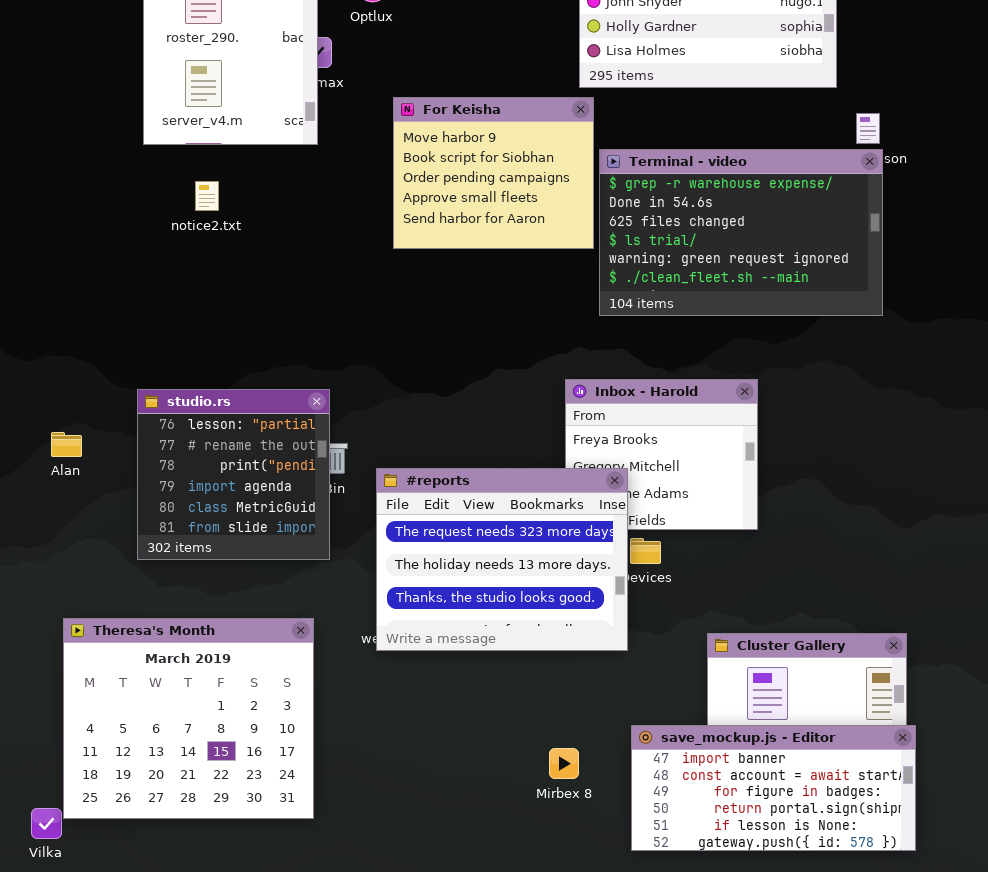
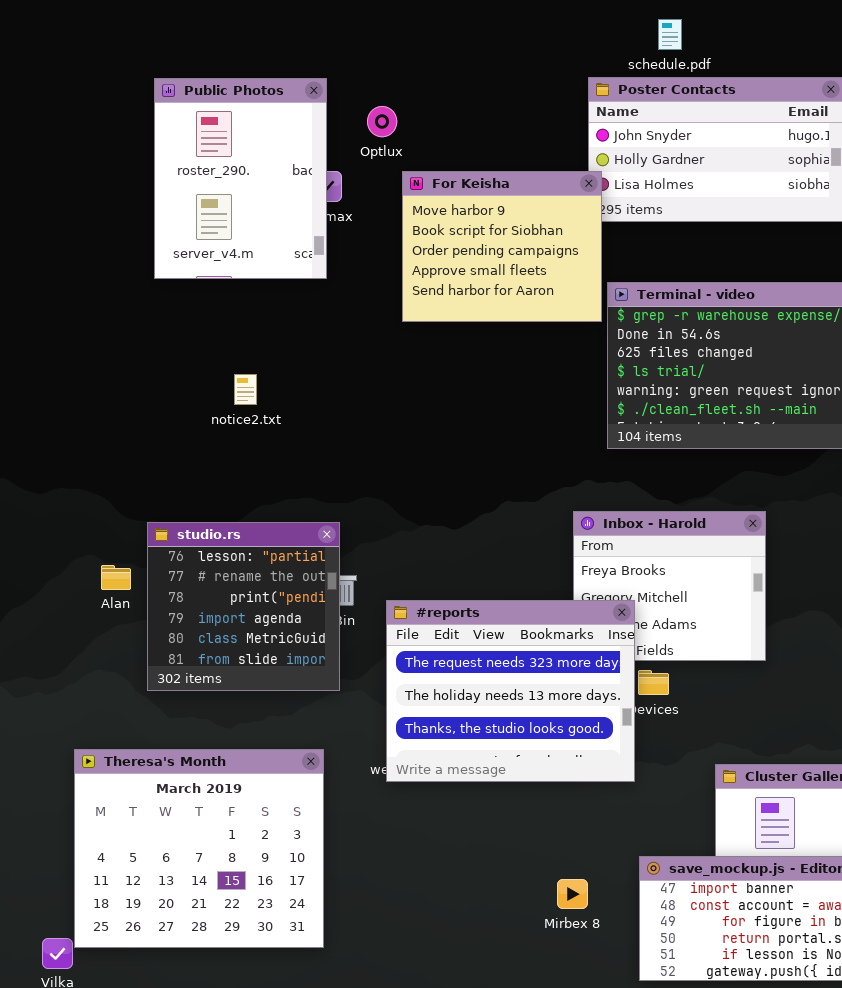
For Keisha: [393,97,594,249] -> [402,171,602,322], moved
notice2.txt: [195,181,219,211] -> [234,374,257,405], moved
Alan: [51,432,82,457] -> [101,565,131,590], moved

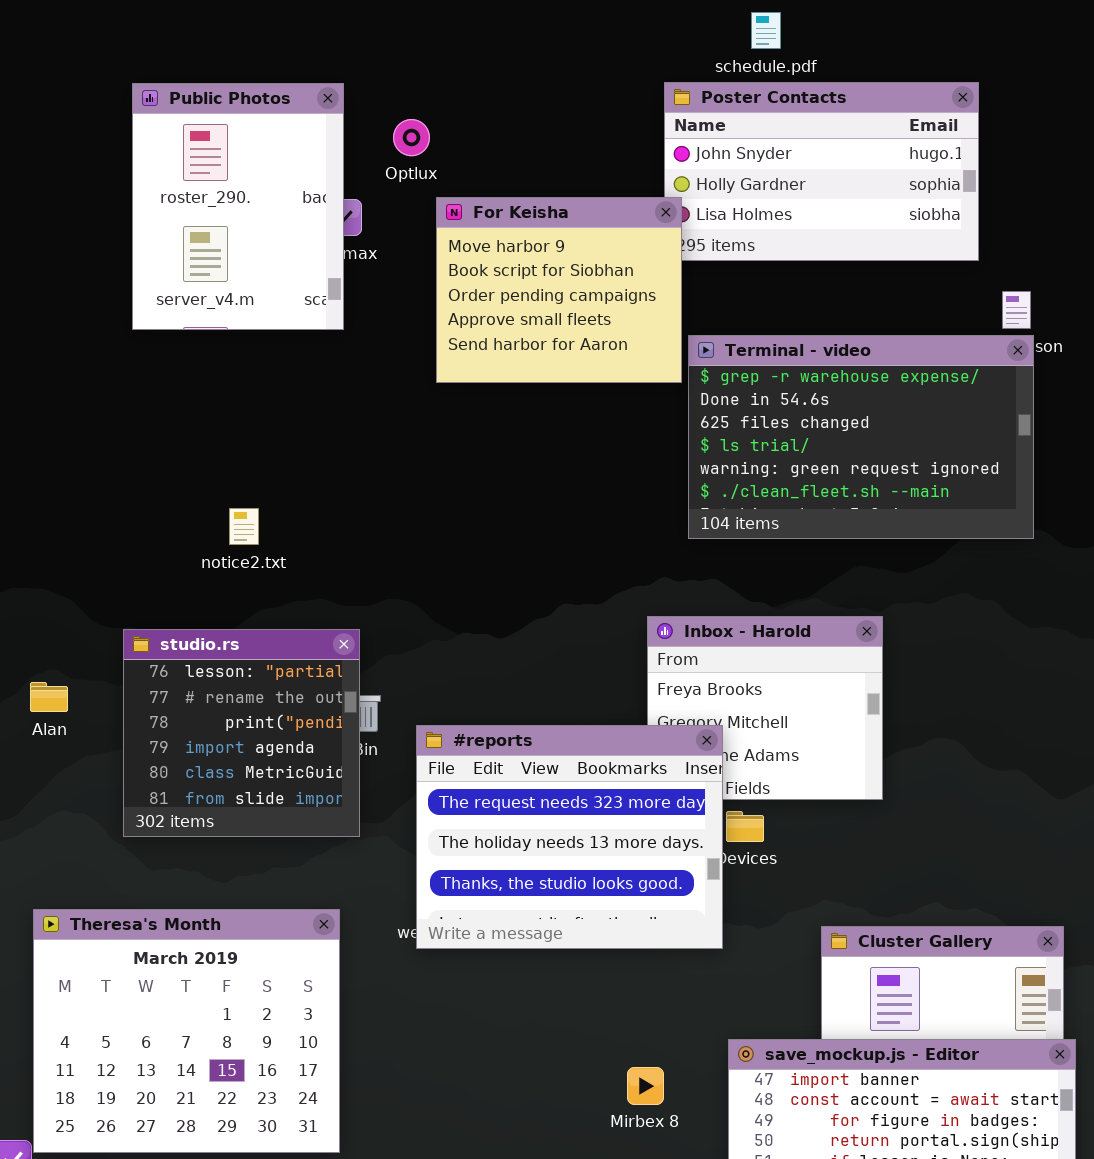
notice2.txt: [234,374,257,405] -> [229,508,259,545], moved
Alan: [101,565,131,590] -> [30,682,68,712], moved

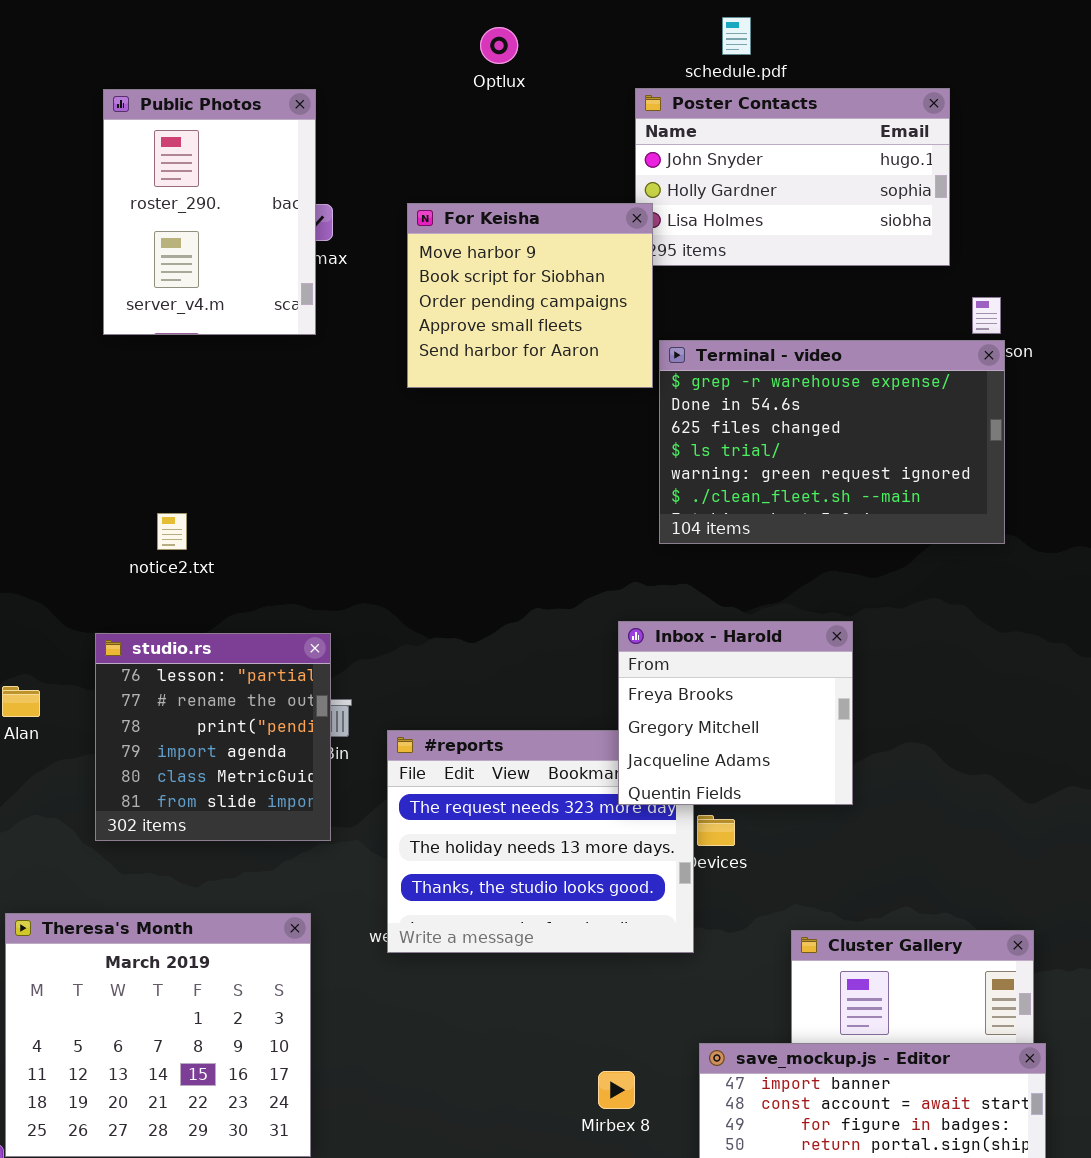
Optlux: [393,119,430,156] -> [480,27,518,64], moved
notice2.txt: [229,508,259,545] -> [157,513,187,550], moved
Inbox - Harold: [647,616,883,800] -> [618,621,853,805], raised

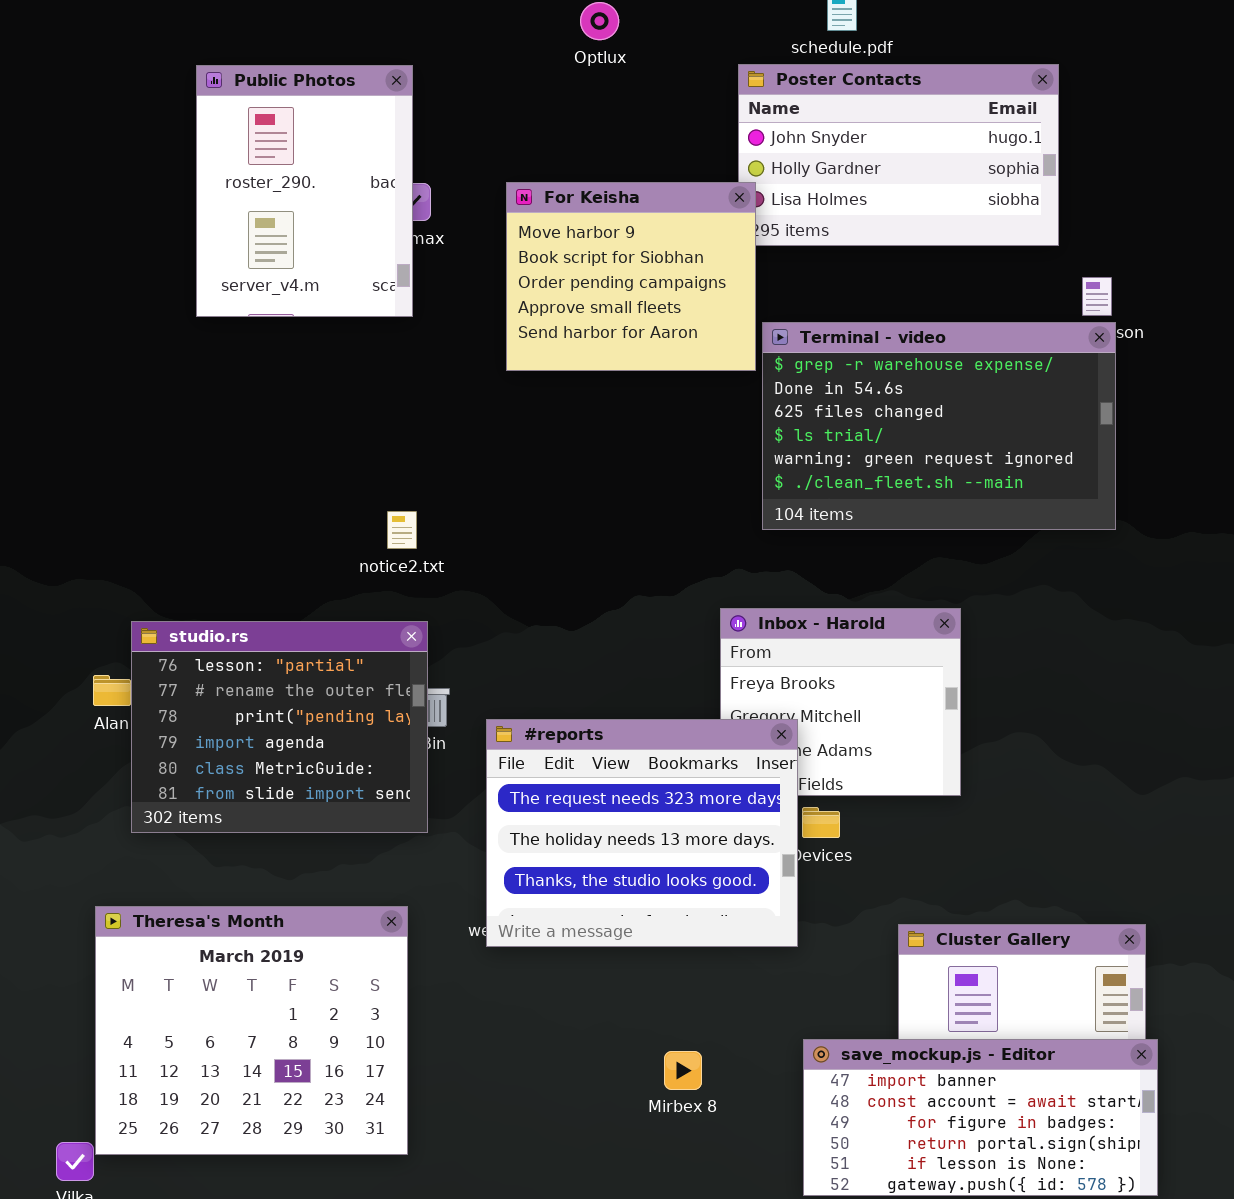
notice2.txt: [157,513,187,550] -> [387,511,417,549], moved
studio.rs: [95,633,331,841] -> [131,621,428,833], resized
#reports: [387,730,694,953] -> [486,719,798,947], raised
Mirbex 8: [598,1071,635,1109] -> [664,1051,702,1090], moved

